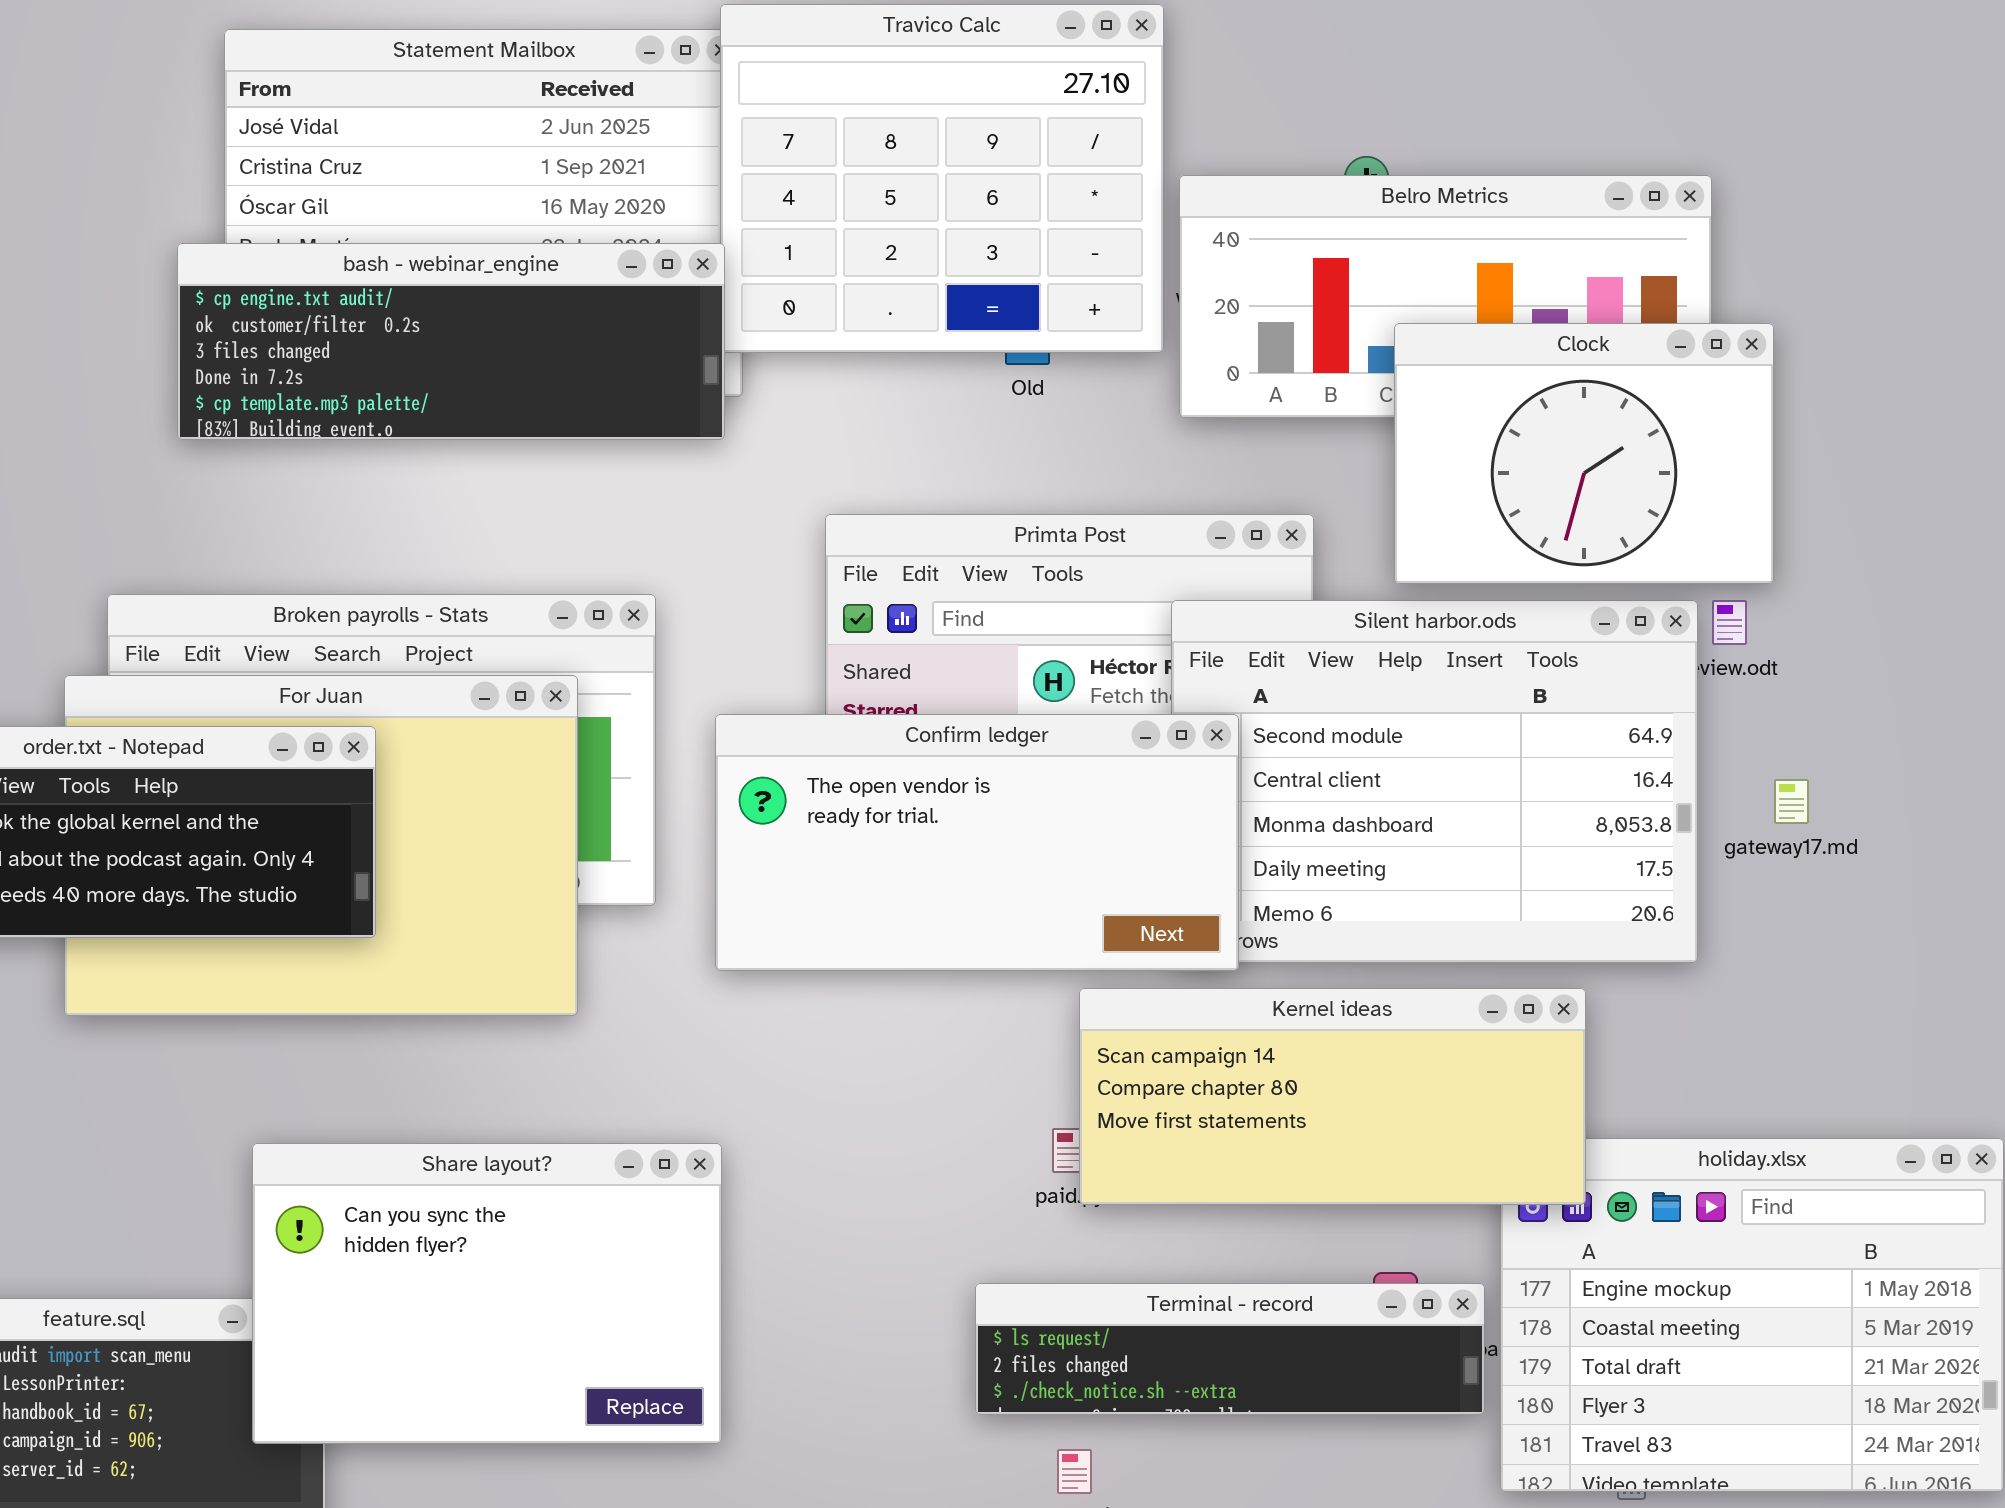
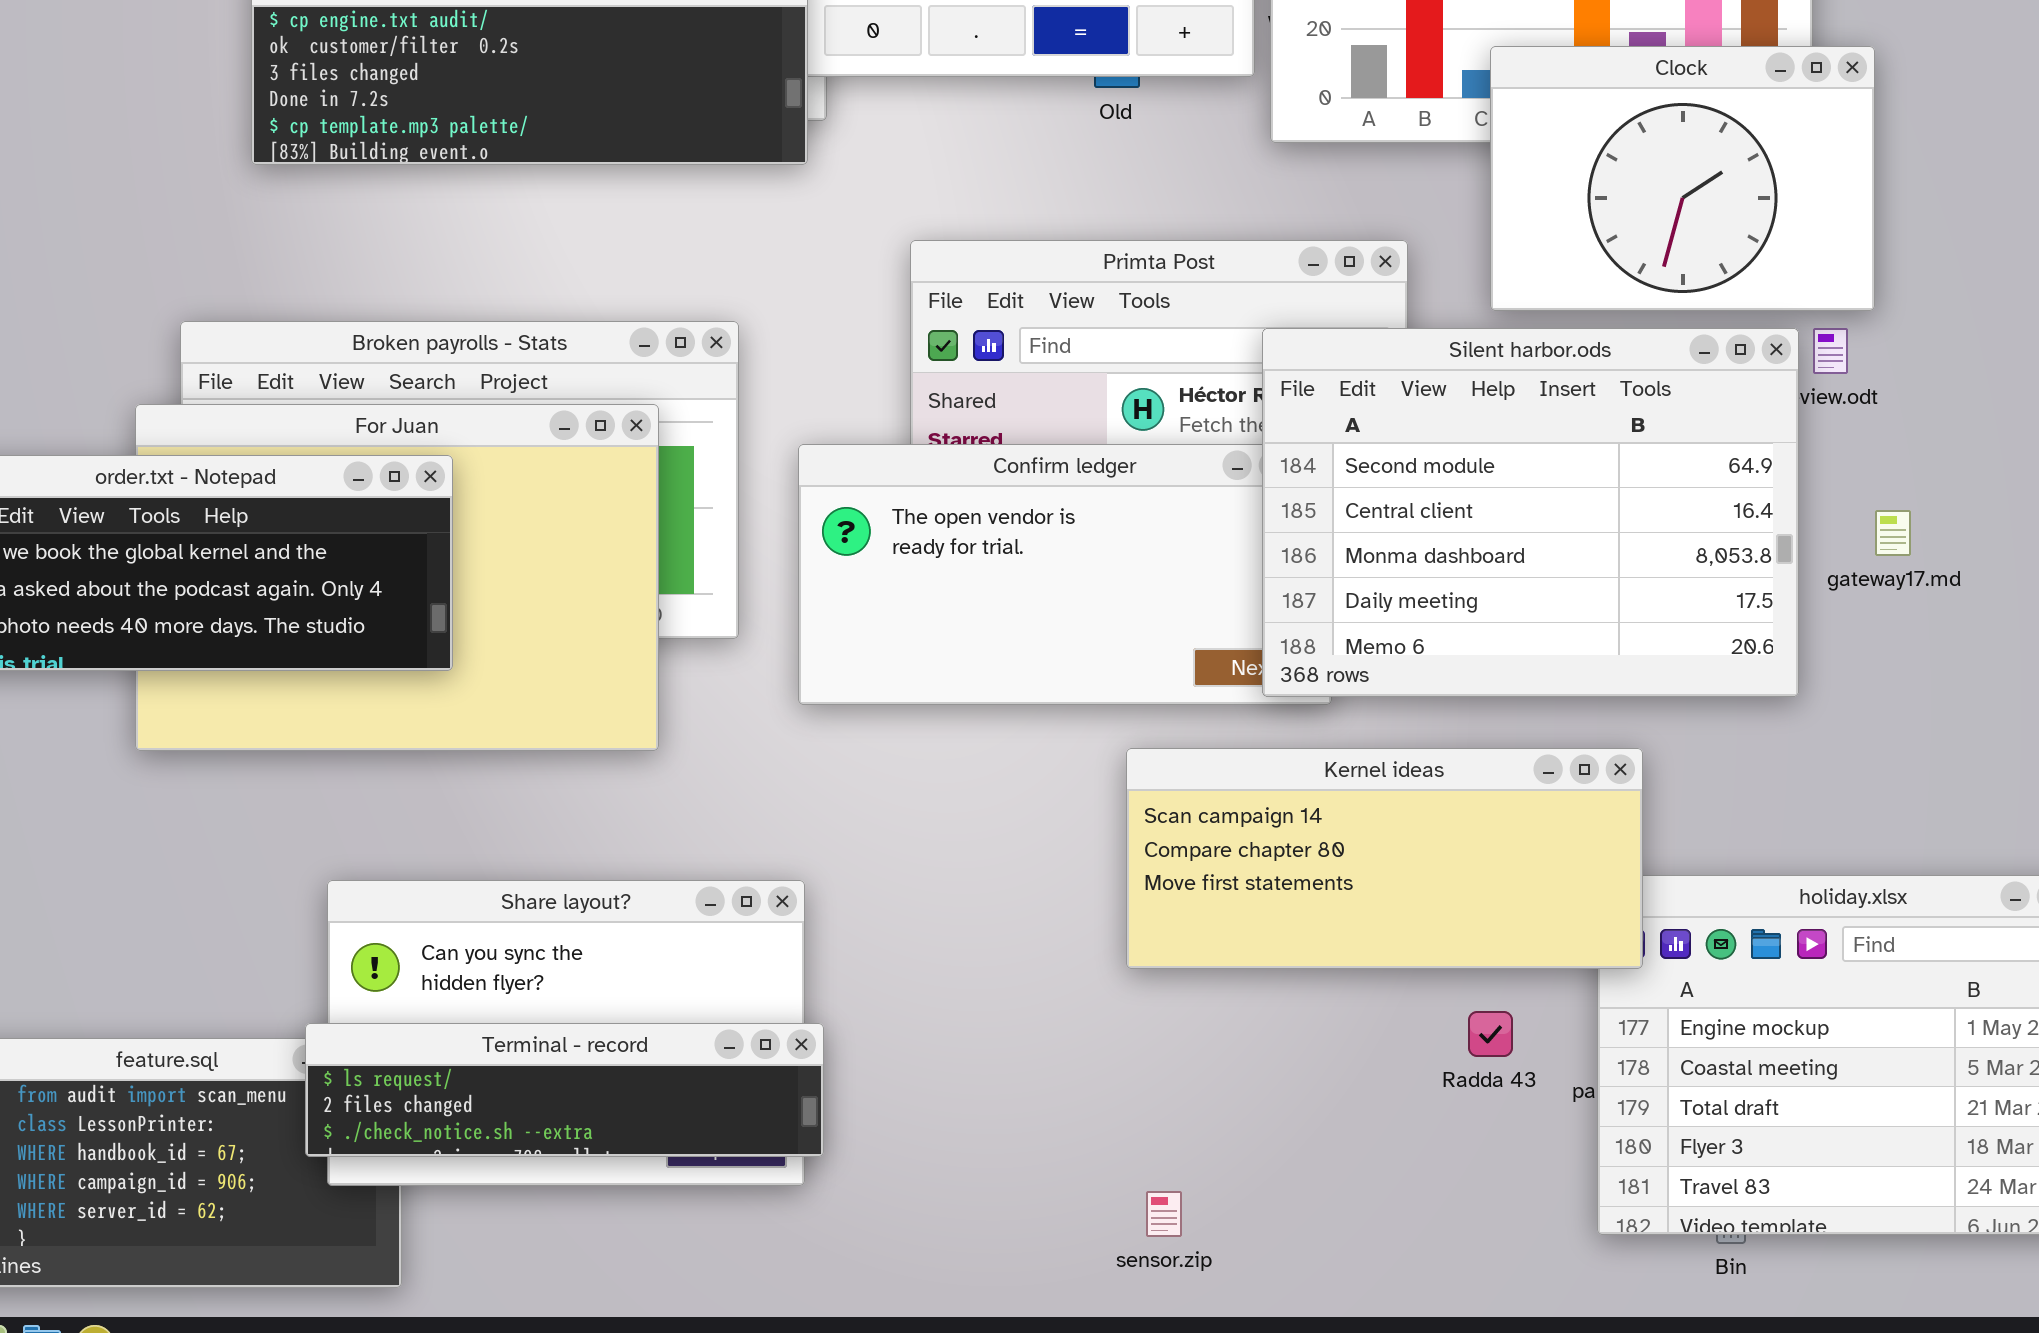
Silent harbor.ods: [1171,600,1698,963] -> [1262,328,1799,697], raised
Kernel ideas: [1079,988,1586,1205] -> [1126,748,1643,969], moved
Terminal - record: [975,1283,1485,1415] -> [305,1023,824,1157], moved

